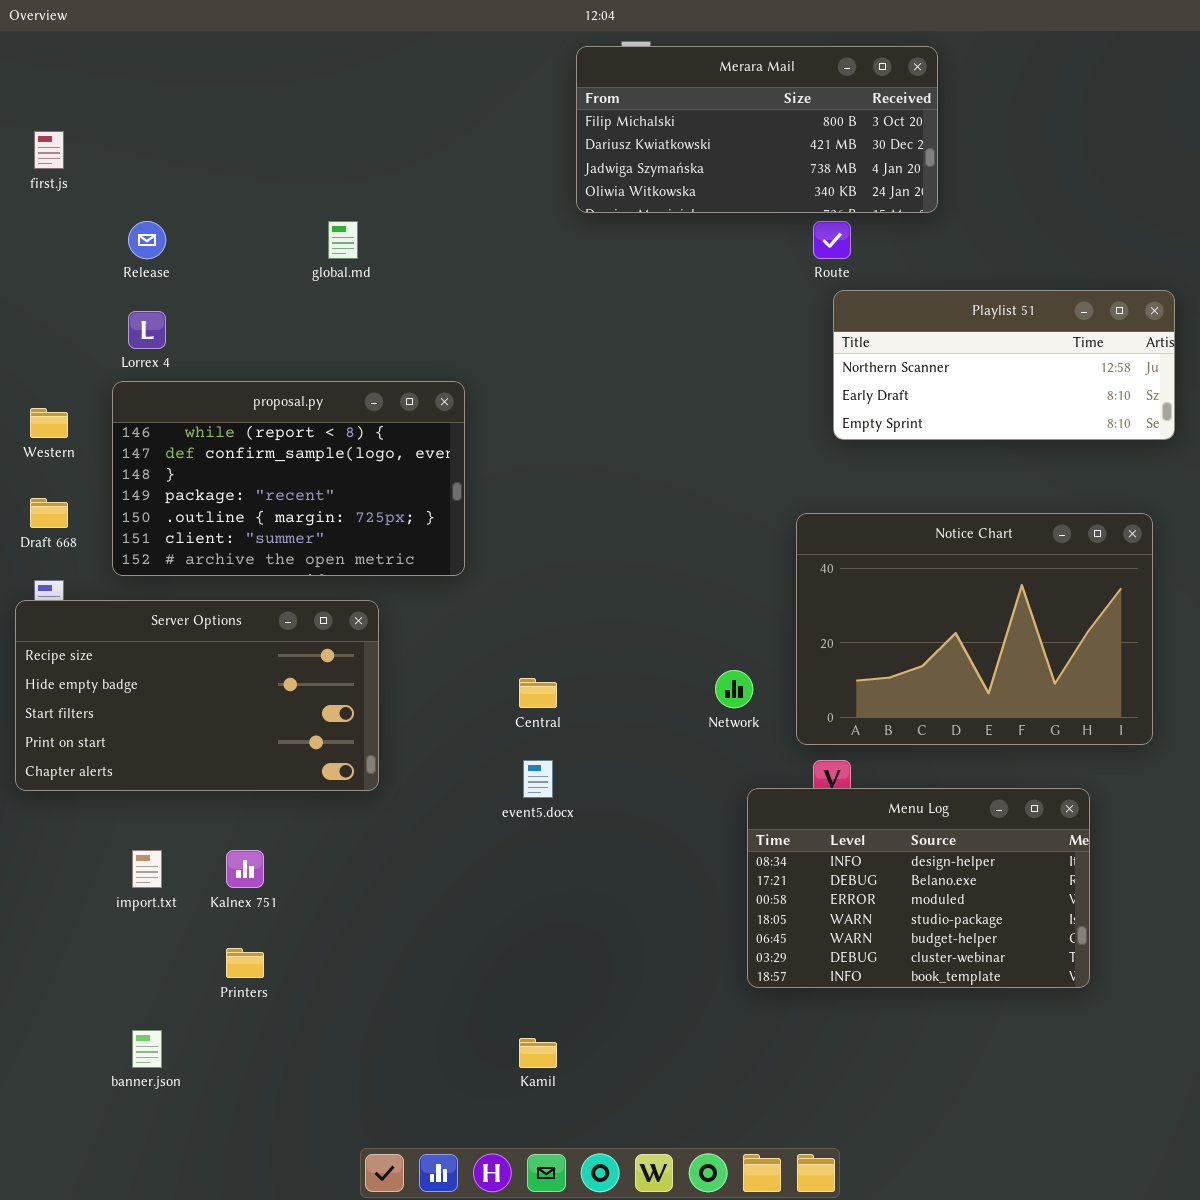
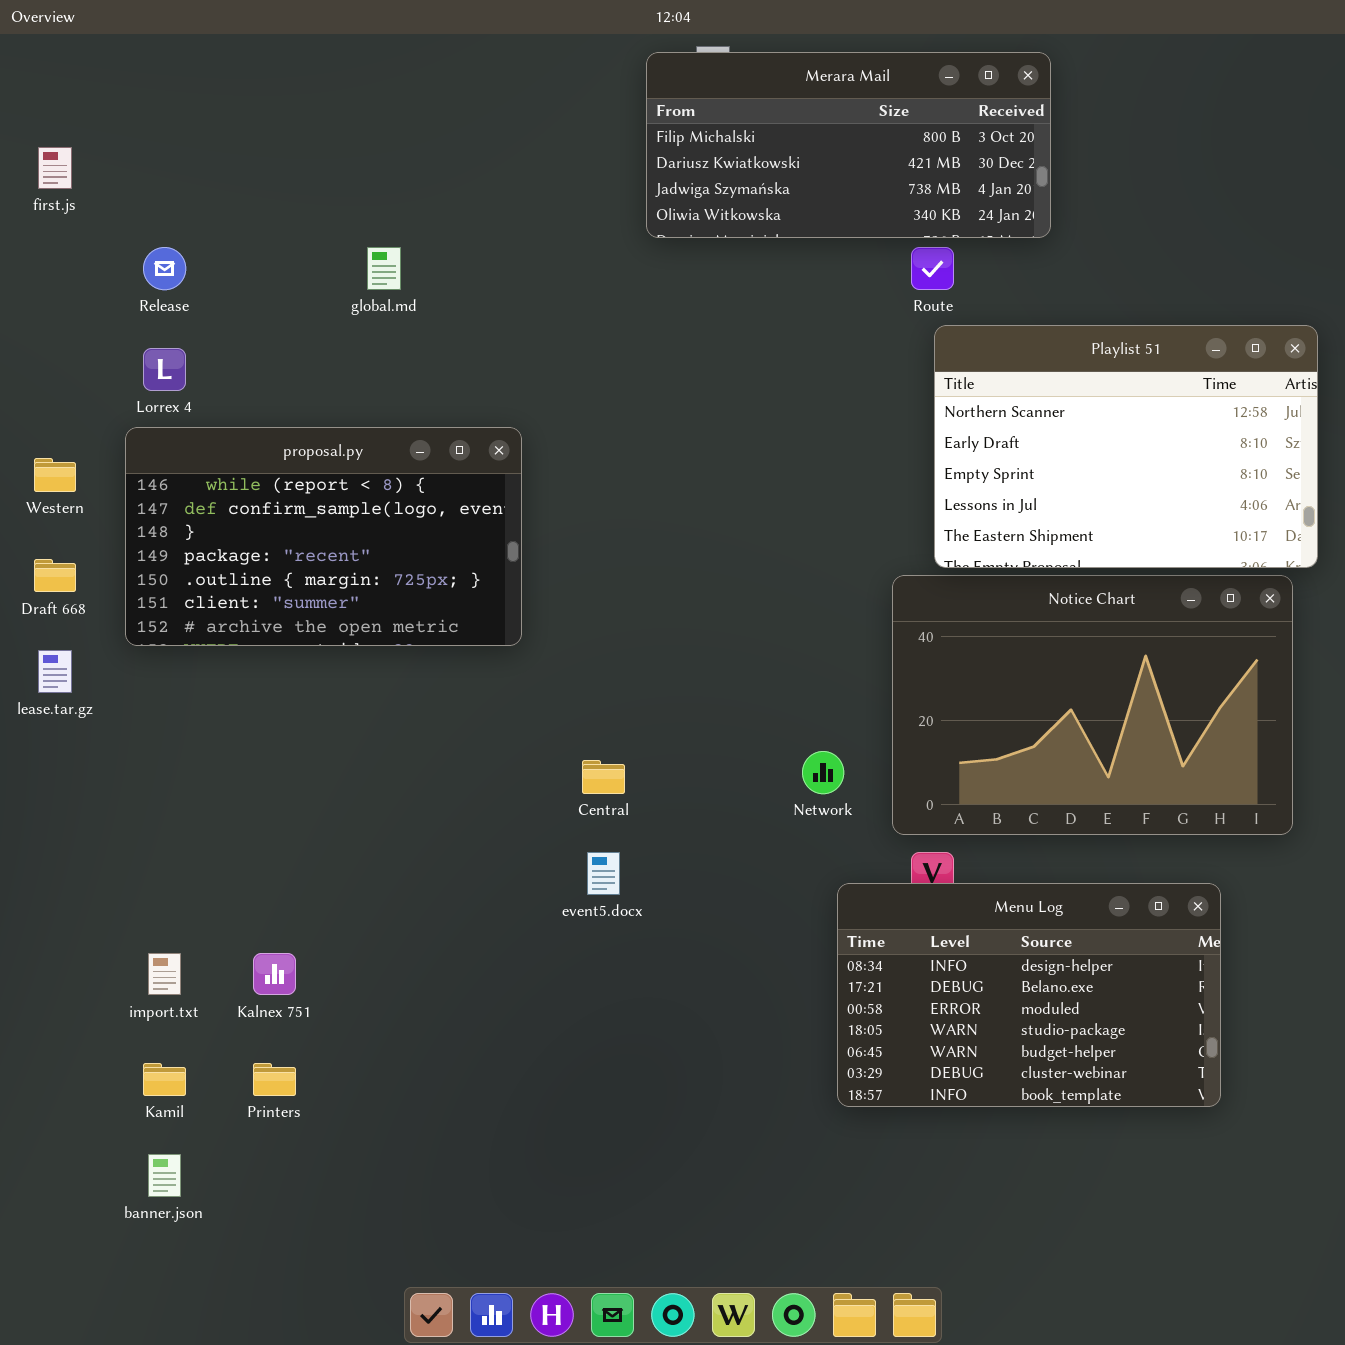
Playlist 51: [833,290,1175,440] -> [934,325,1318,568], resized
Server Options: [15,600,379,791] -> none, closed
Kamil: [519,1038,557,1068] -> [143,1063,186,1096], moved

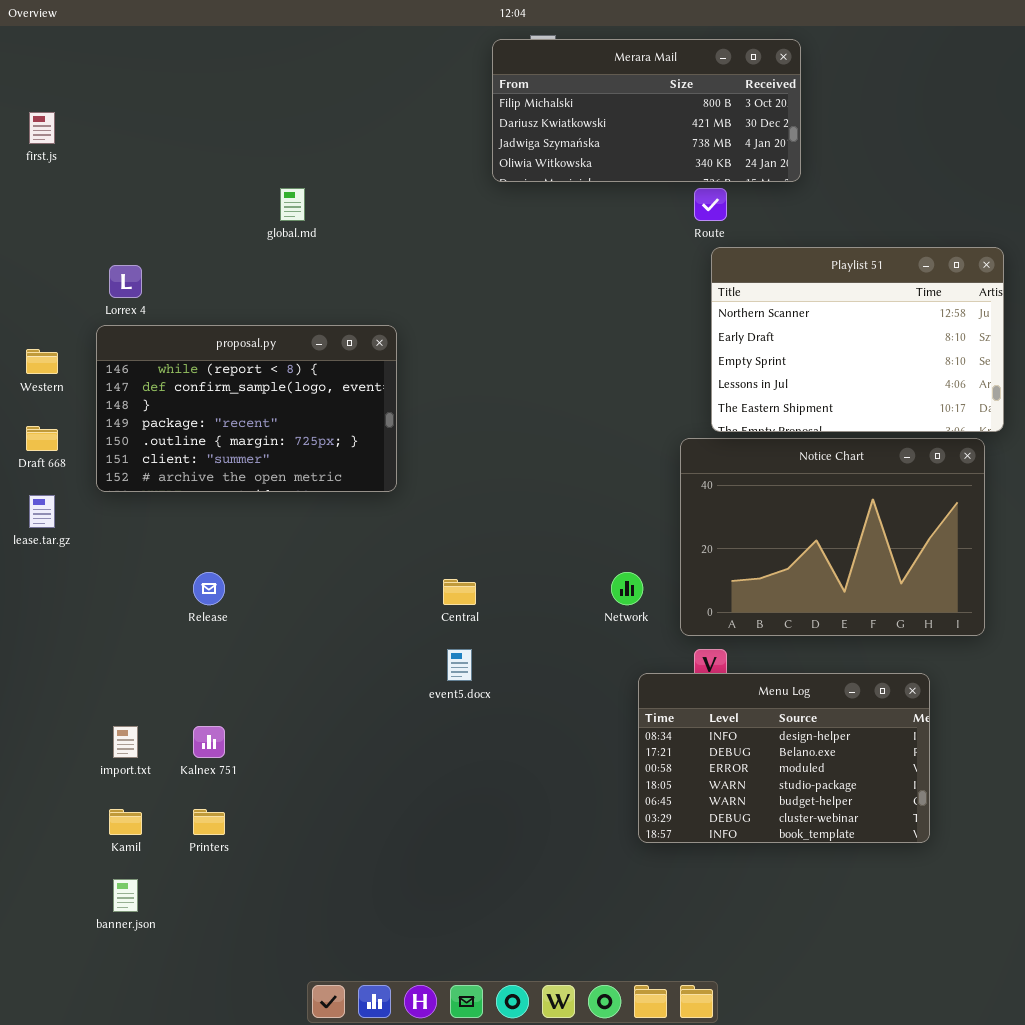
Release: [143,247,186,290] -> [193,572,225,605], moved

